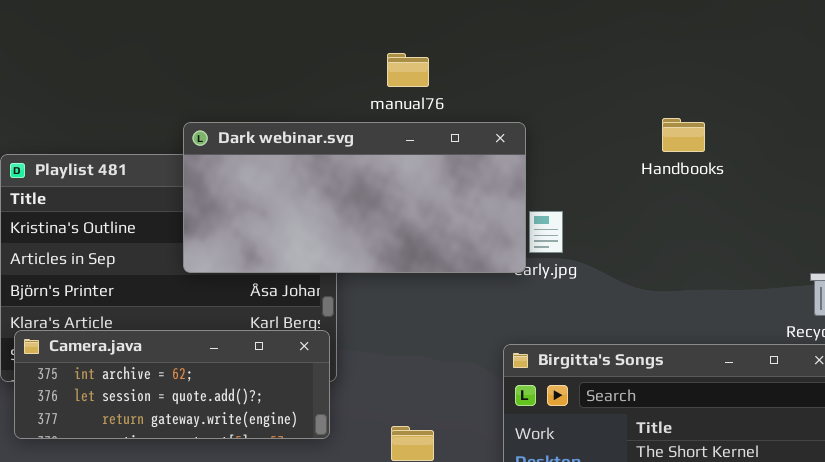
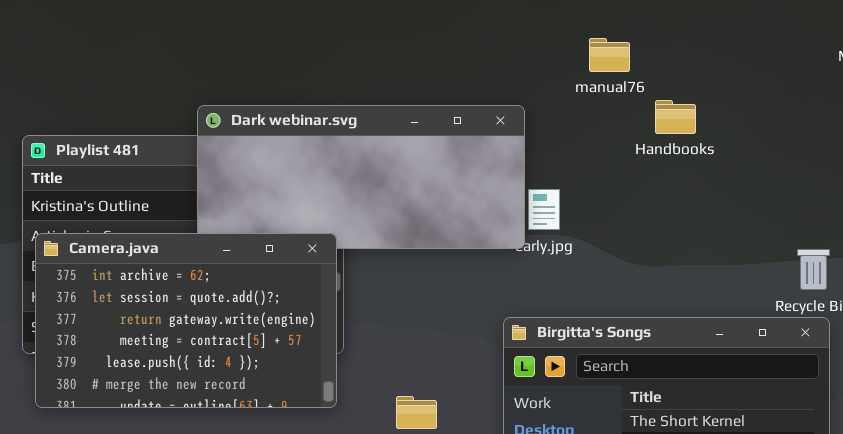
manual76: [387,53,429,87] -> [589,38,630,72], moved
Camera.java: [14,330,330,439] -> [35,233,337,408], resized

